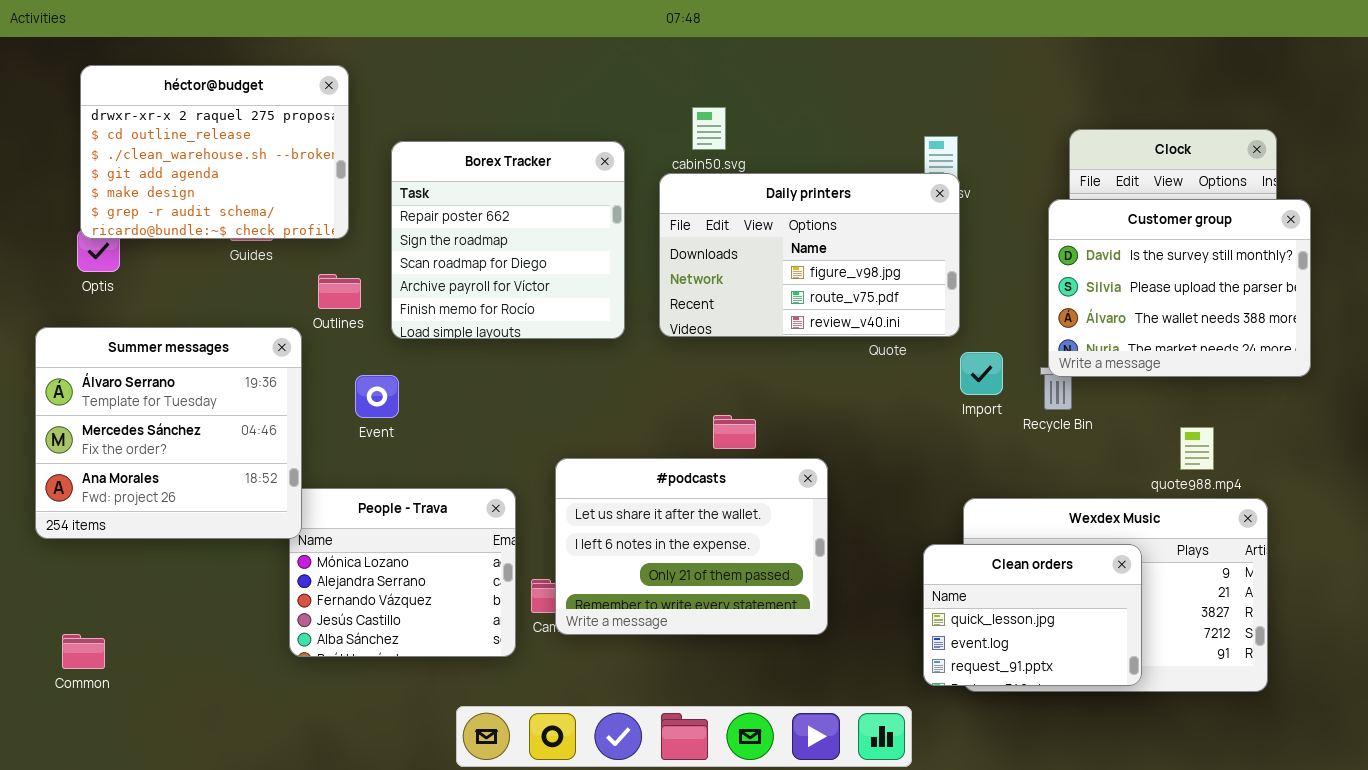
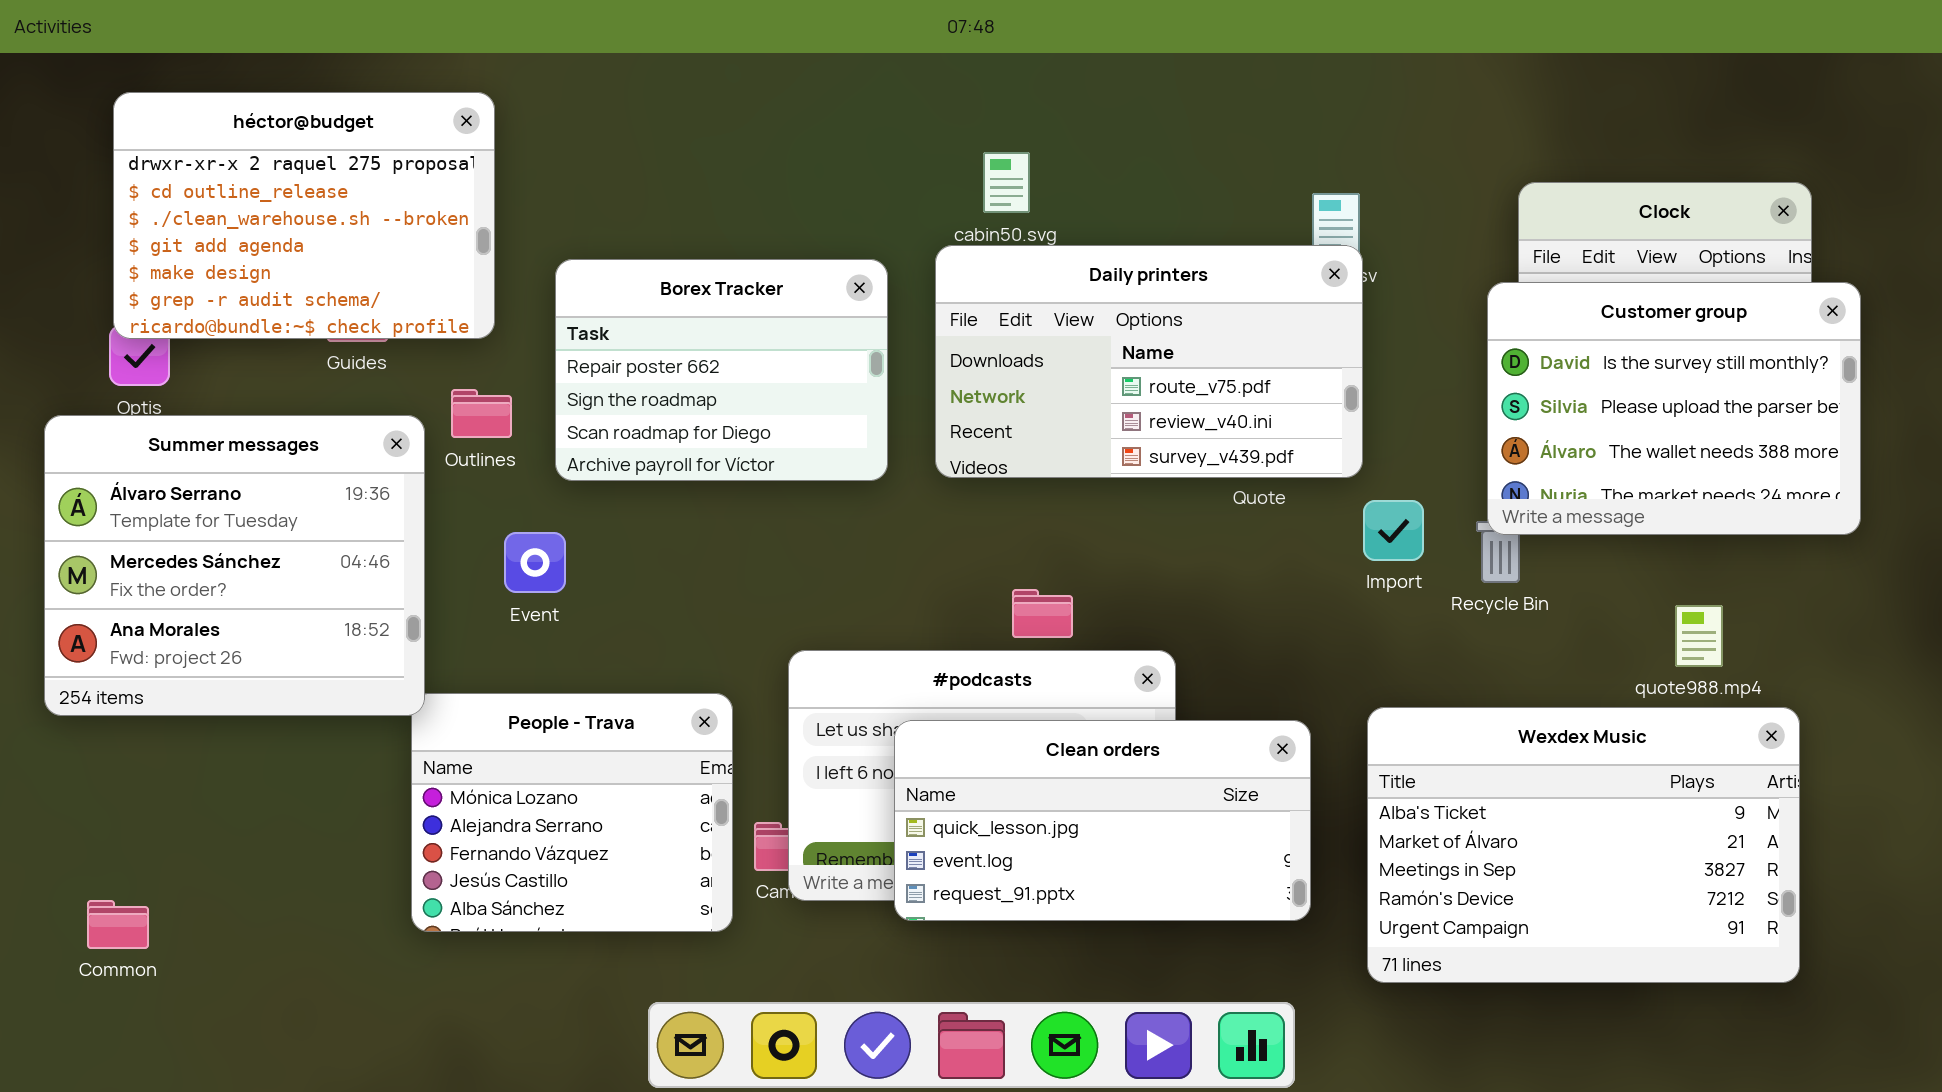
Borex Tracker: [391,141,625,339] -> [555,259,888,481], resized
Daily printers: [659,173,960,337] -> [935,245,1363,478], scrolled down 1 row
Summer messages: [35,327,302,539] -> [44,415,425,716], moved
Clean orders: [923,544,1142,686] -> [894,720,1311,921], moved, resized

